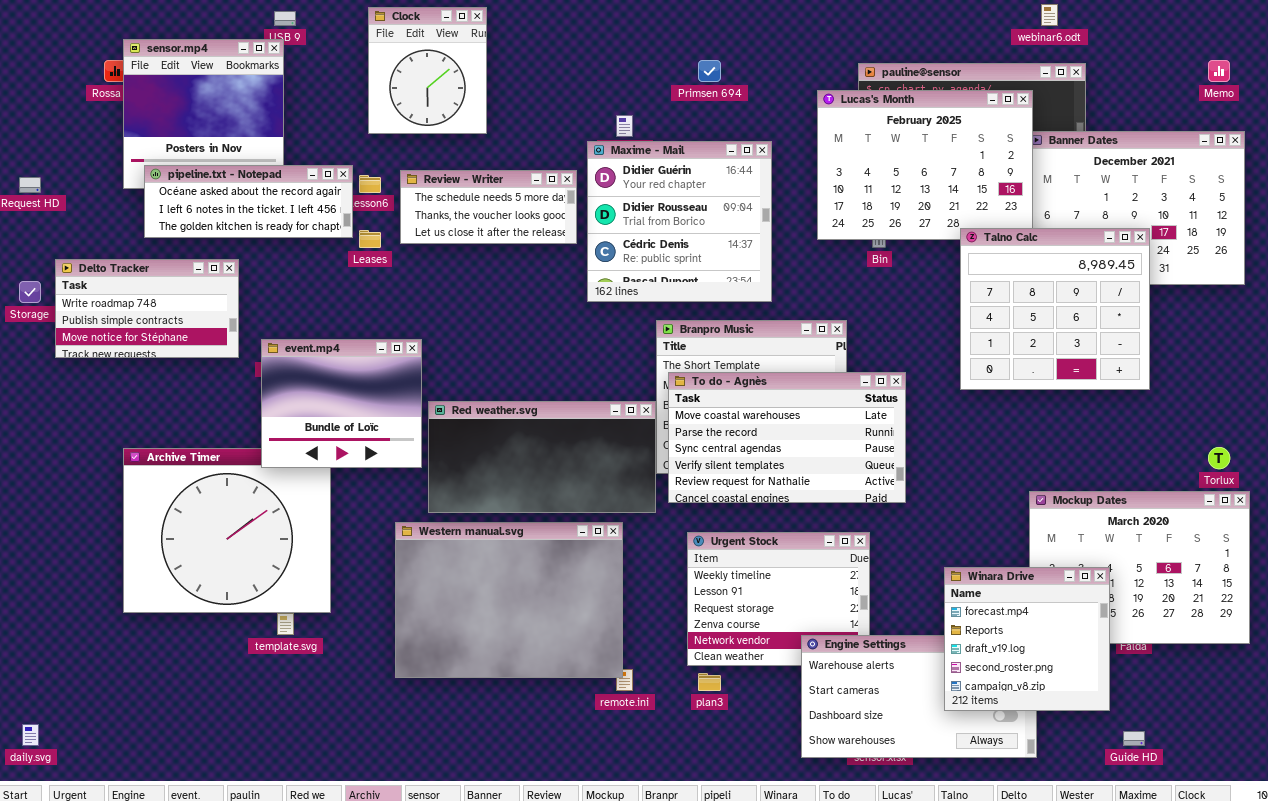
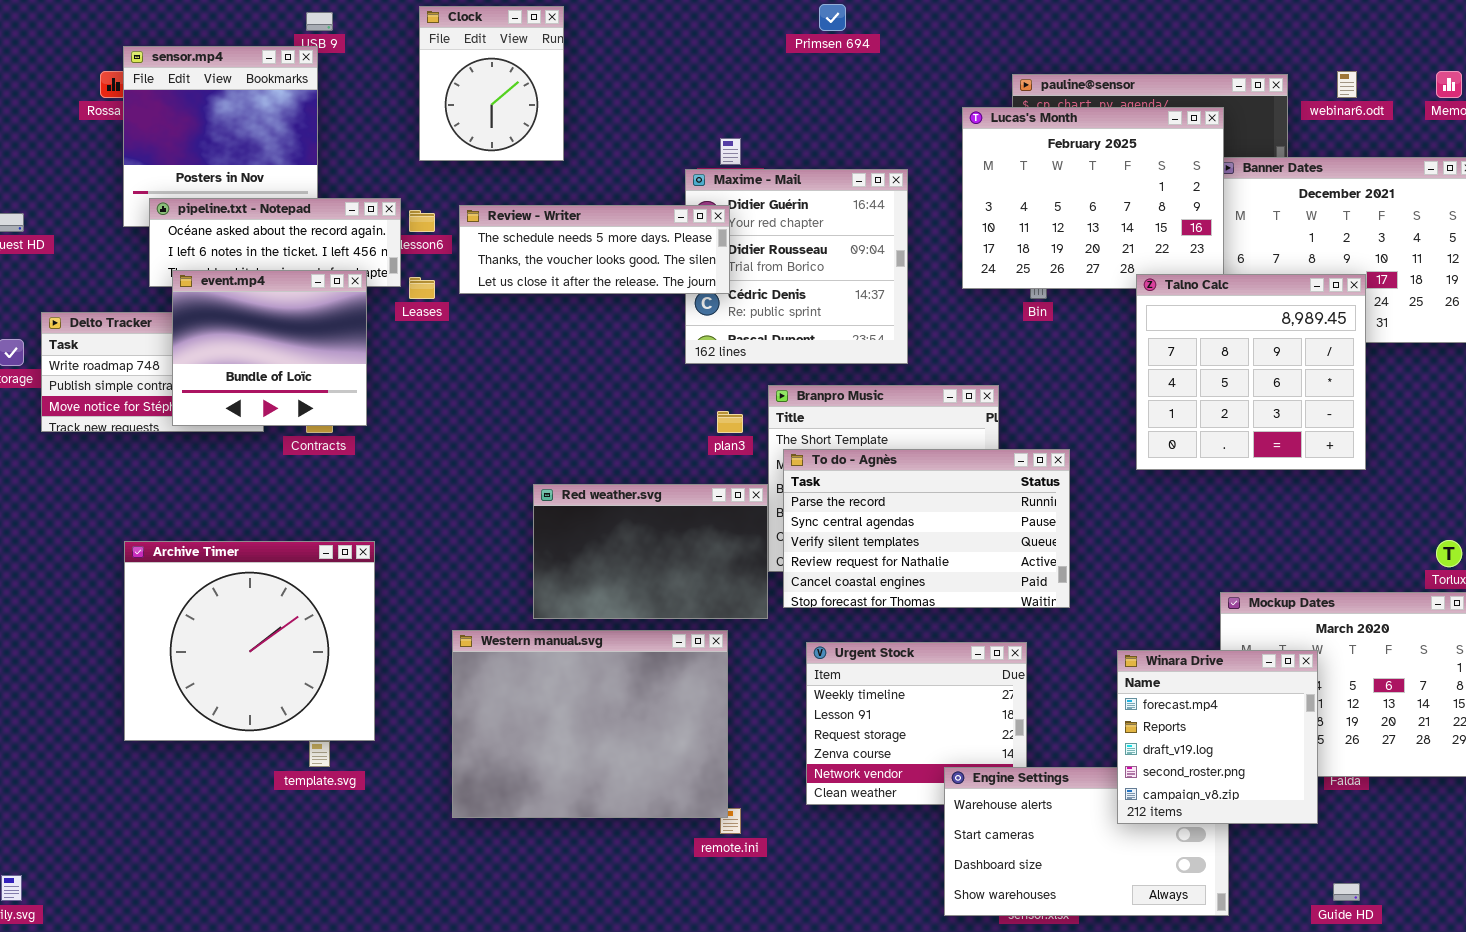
webinar6.odt: [1041,4,1058,26] -> [1337,71,1357,98], moved
Primsen 694: [698,60,721,82] -> [819,4,846,31], moved
Review - Writer: [400,170,577,244] -> [459,205,730,294], resized
event.mp4: [261,339,422,468] -> [172,270,367,426], moved
To do - Agnès: [668,372,906,503] -> [783,449,1070,608], scrolled down 1 row
Red weather.svg: [428,401,656,513] -> [533,484,768,619], resized
Winara Drive: [944,567,1110,711] -> [1117,650,1318,824], moved
plan3: [698,673,721,691] -> [717,411,743,433], moved

